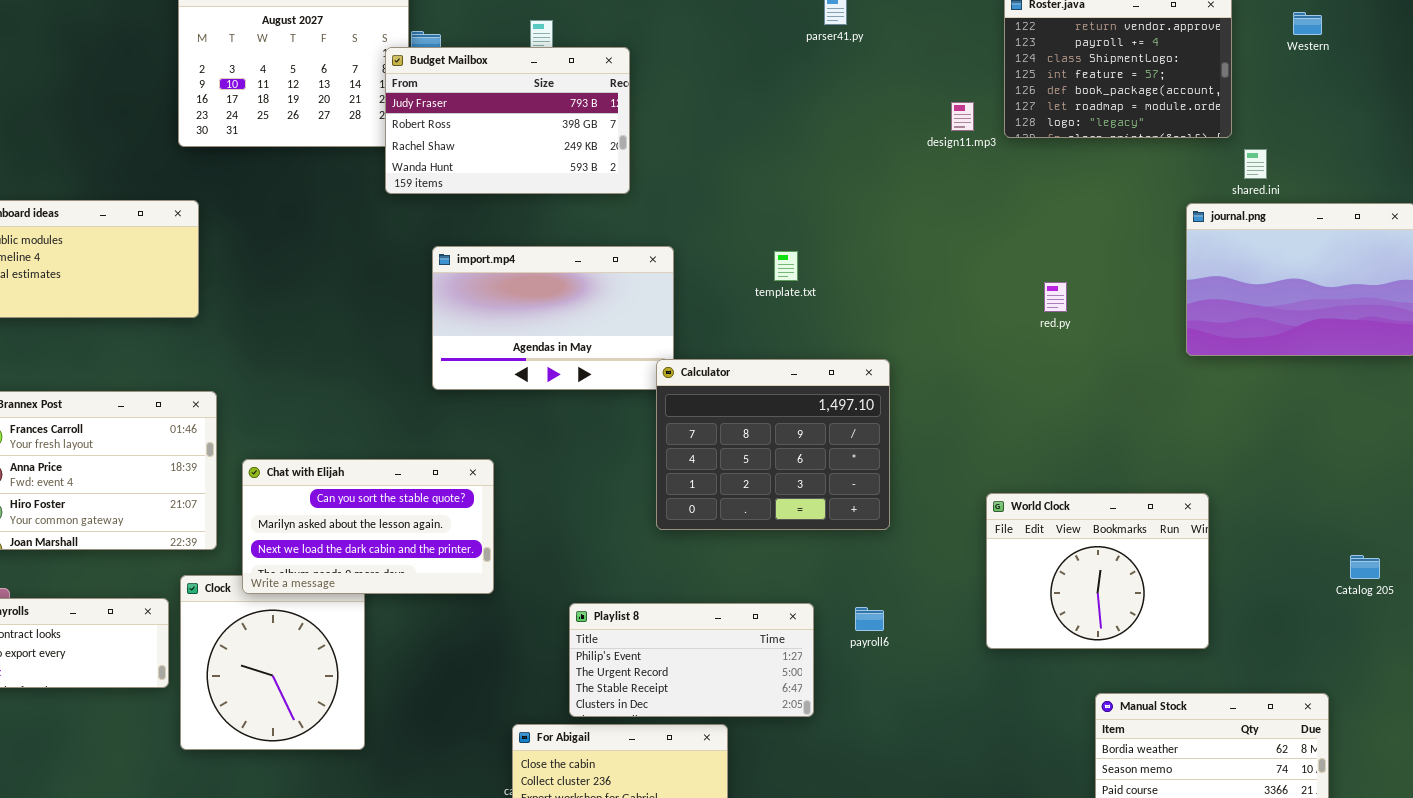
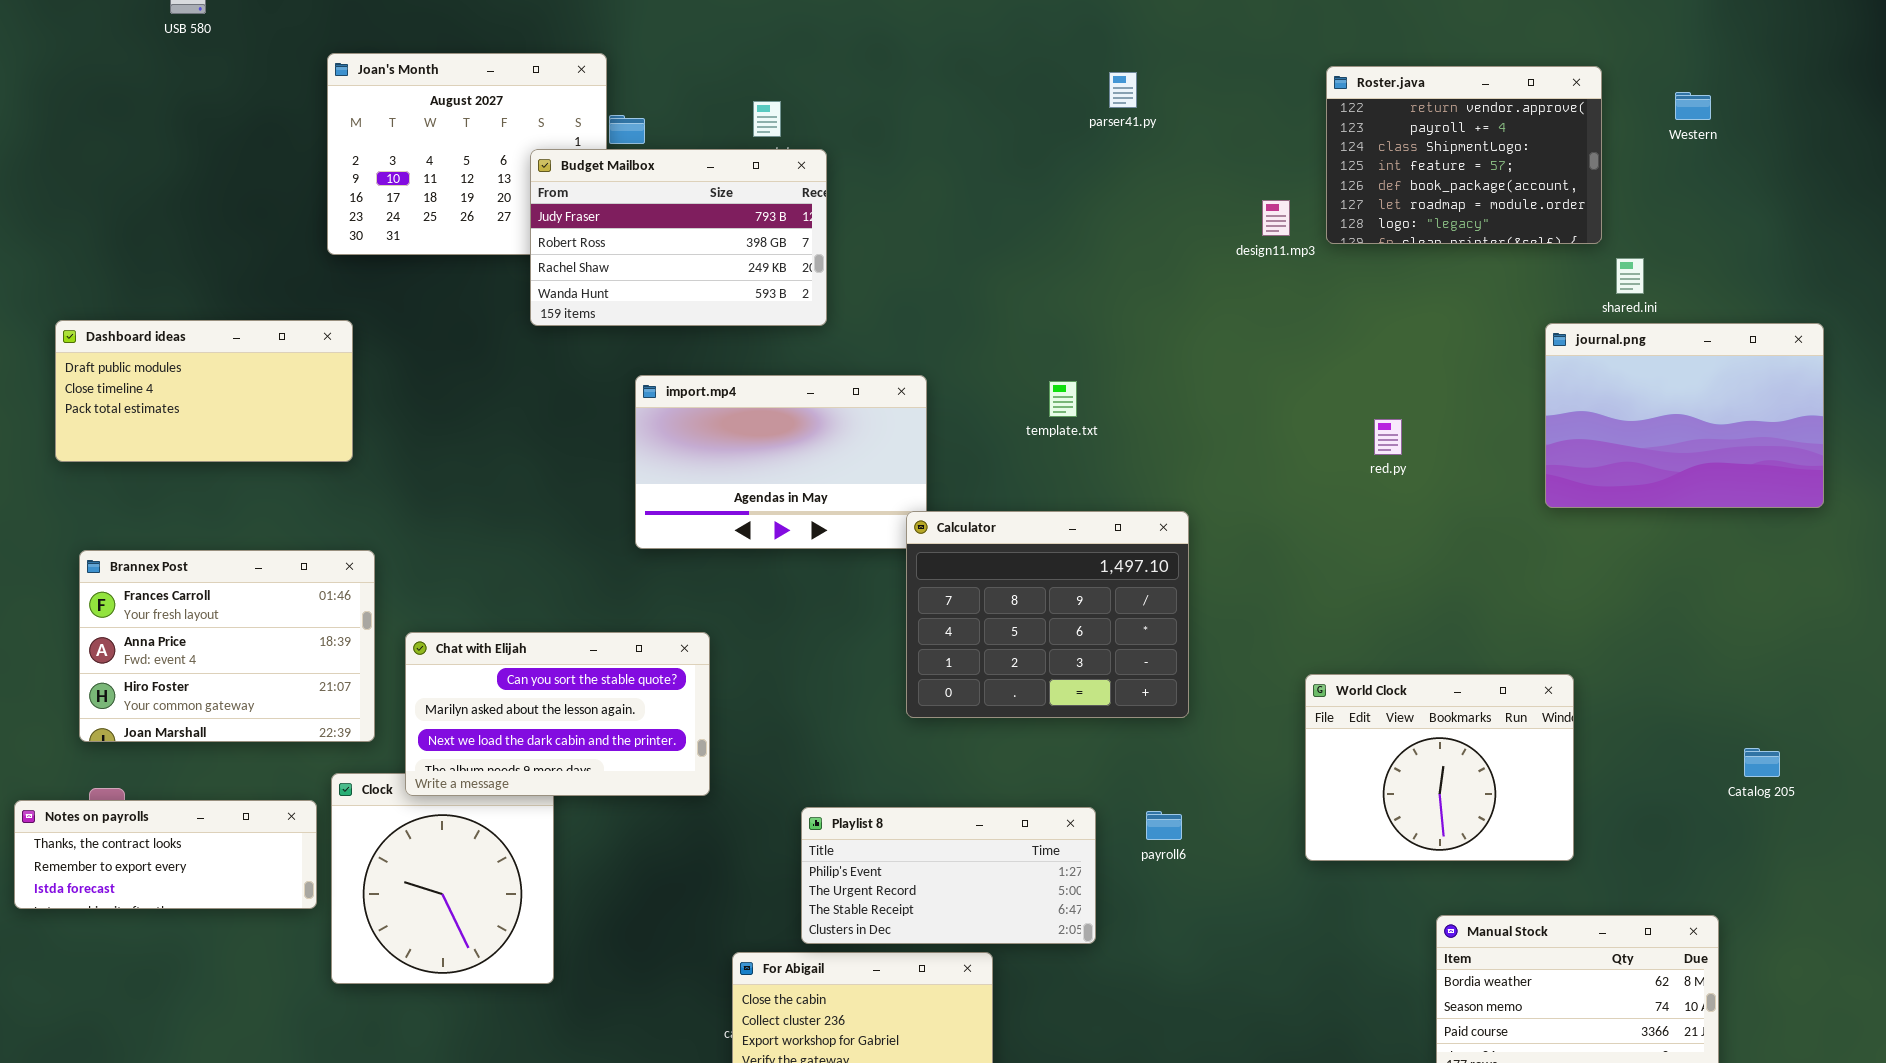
Budget Mailbox: [385,47,630,194] -> [530,149,827,326], moved

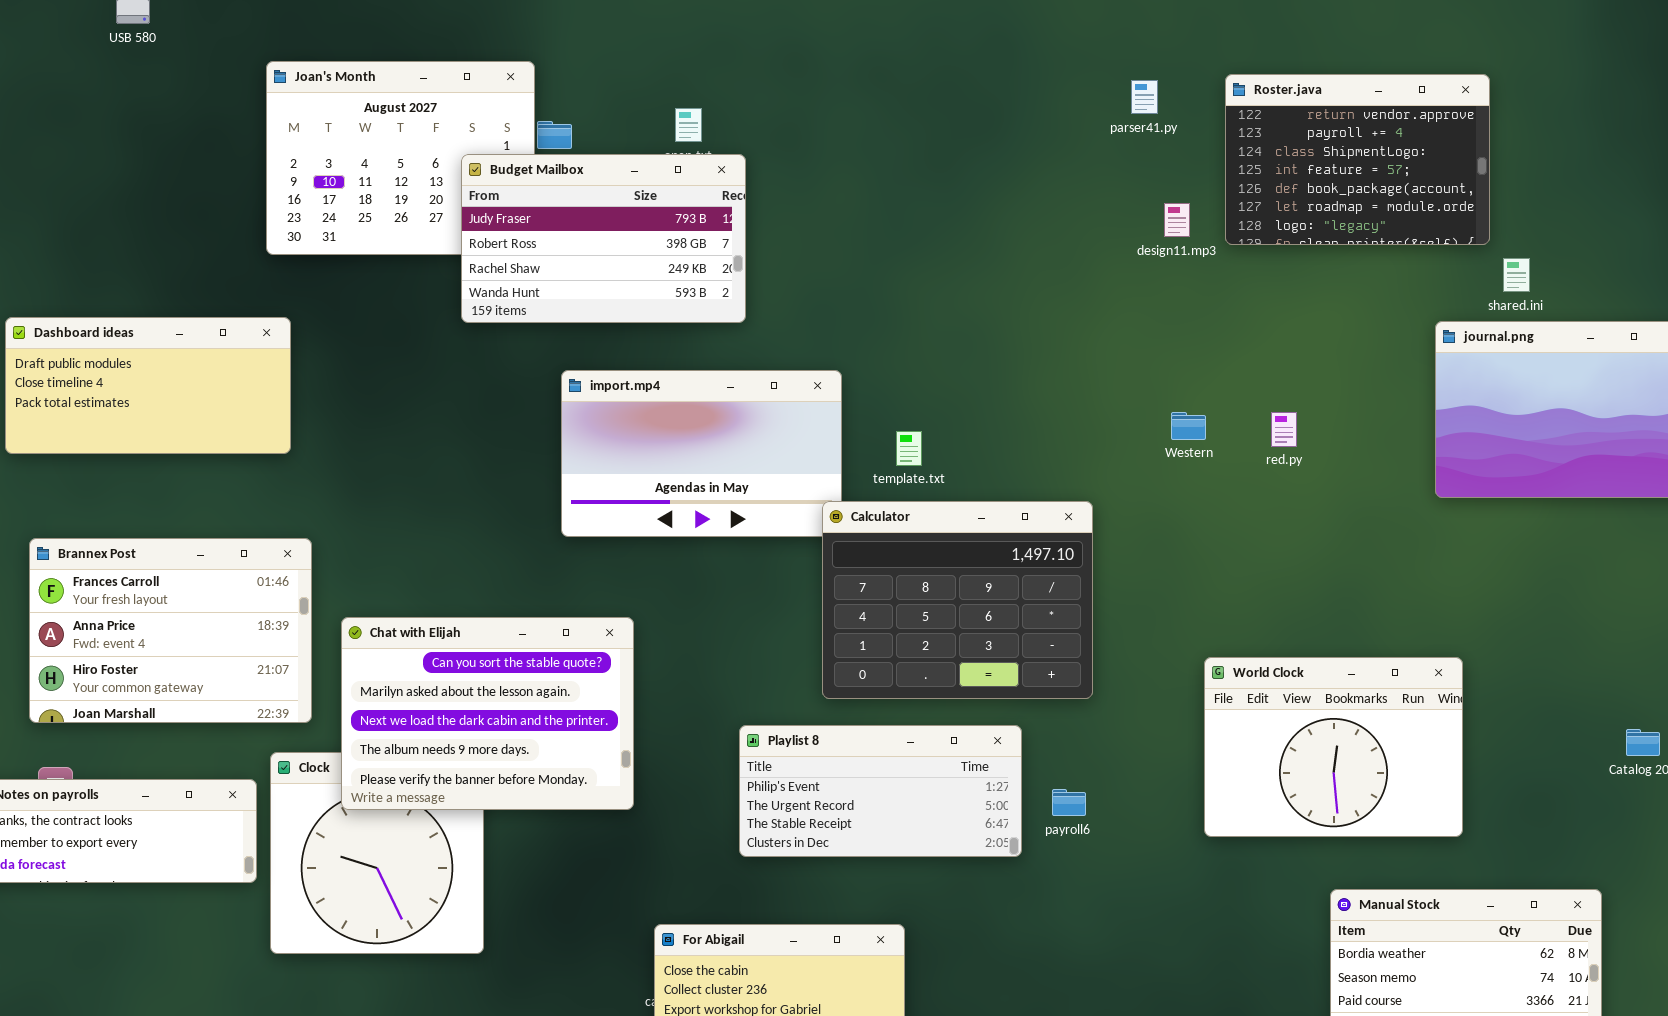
parser41.py: [1109,72,1137,108] -> [1131,80,1158,114], moved
Western: [1675,92,1711,120] -> [1171,412,1206,440], moved
template.txt: [1049,381,1077,417] -> [896,431,922,466], moved
Chat with Elijah: [405,632,710,796] -> [341,617,634,810], resized
Playlist 8: [801,807,1096,944] -> [739,725,1022,857], moved

